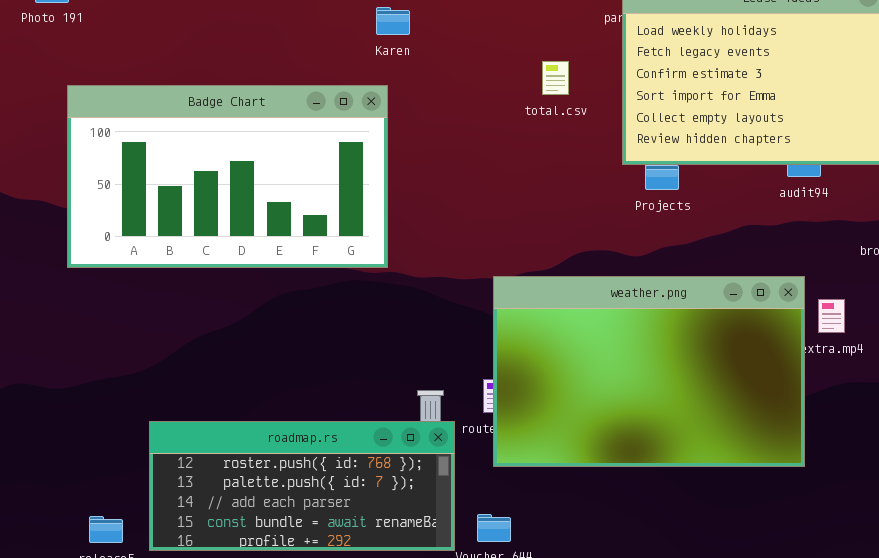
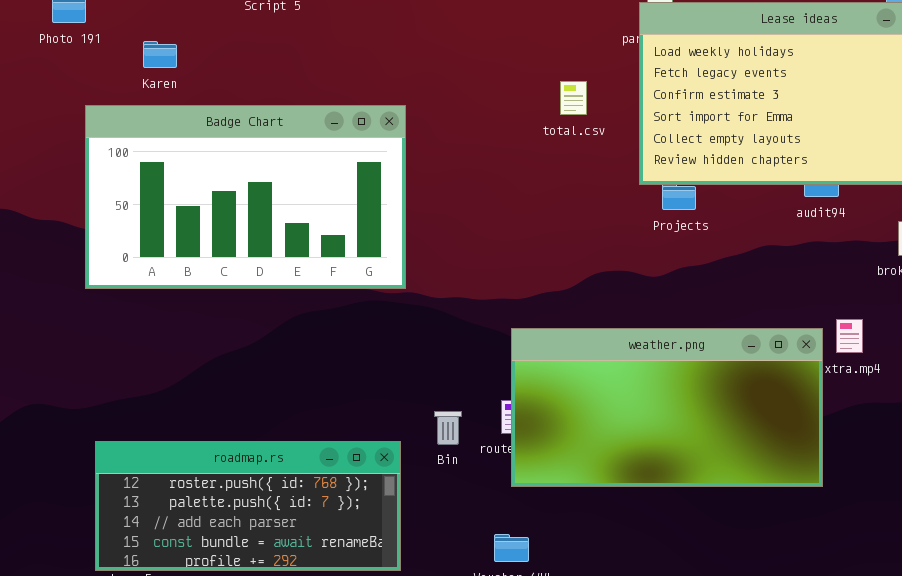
Karen: [376,7,410,35] -> [143,41,177,68], moved
weather.png: [493,276,805,467] -> [511,328,823,487], resized
roadmap.rs: [149,421,455,551] -> [95,441,401,571], moved

